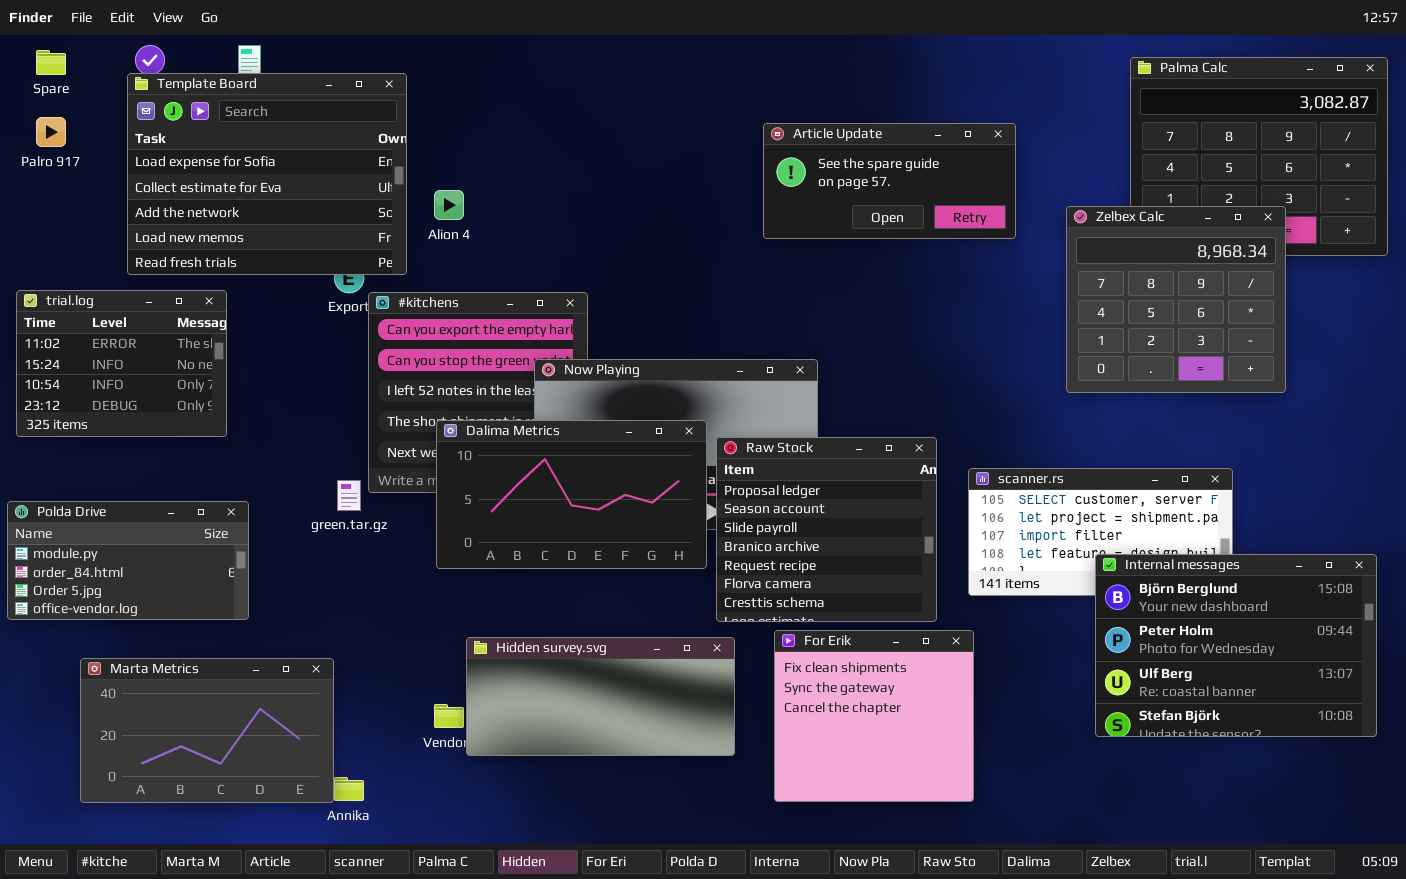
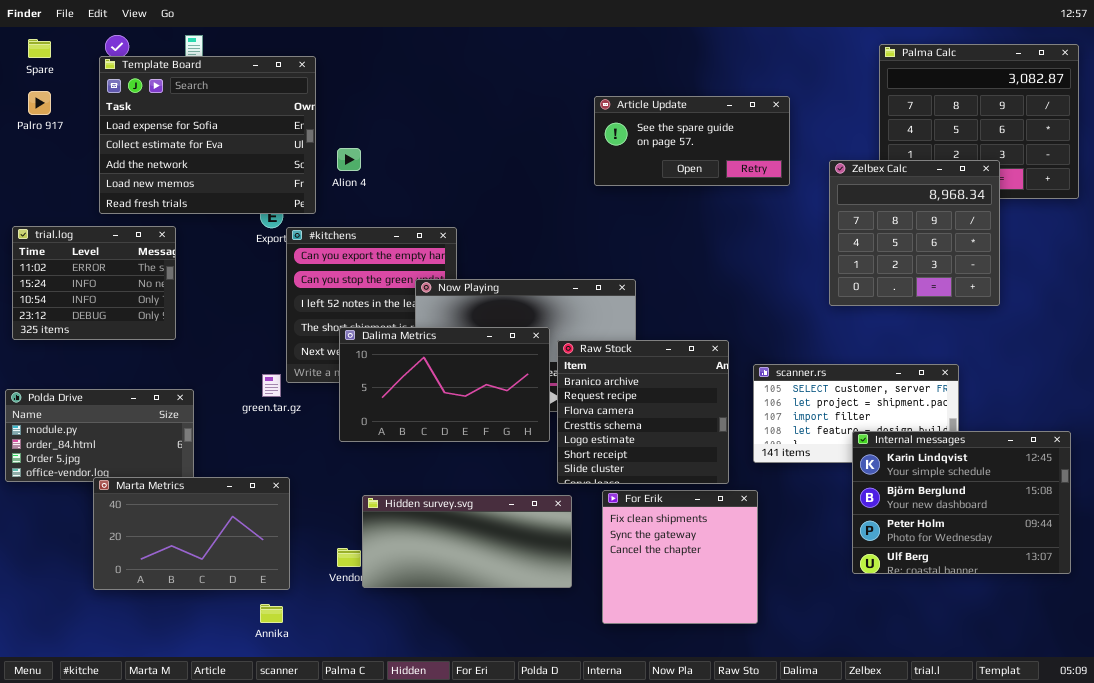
Raw Stock: [716,437,937,622] -> [557,340,729,484], scrolled down 3 rows
Internal messages: [1095,554,1377,737] -> [852,431,1071,574], scrolled up 1 row
Marta Metrics: [80,658,334,803] -> [93,477,290,590], moved

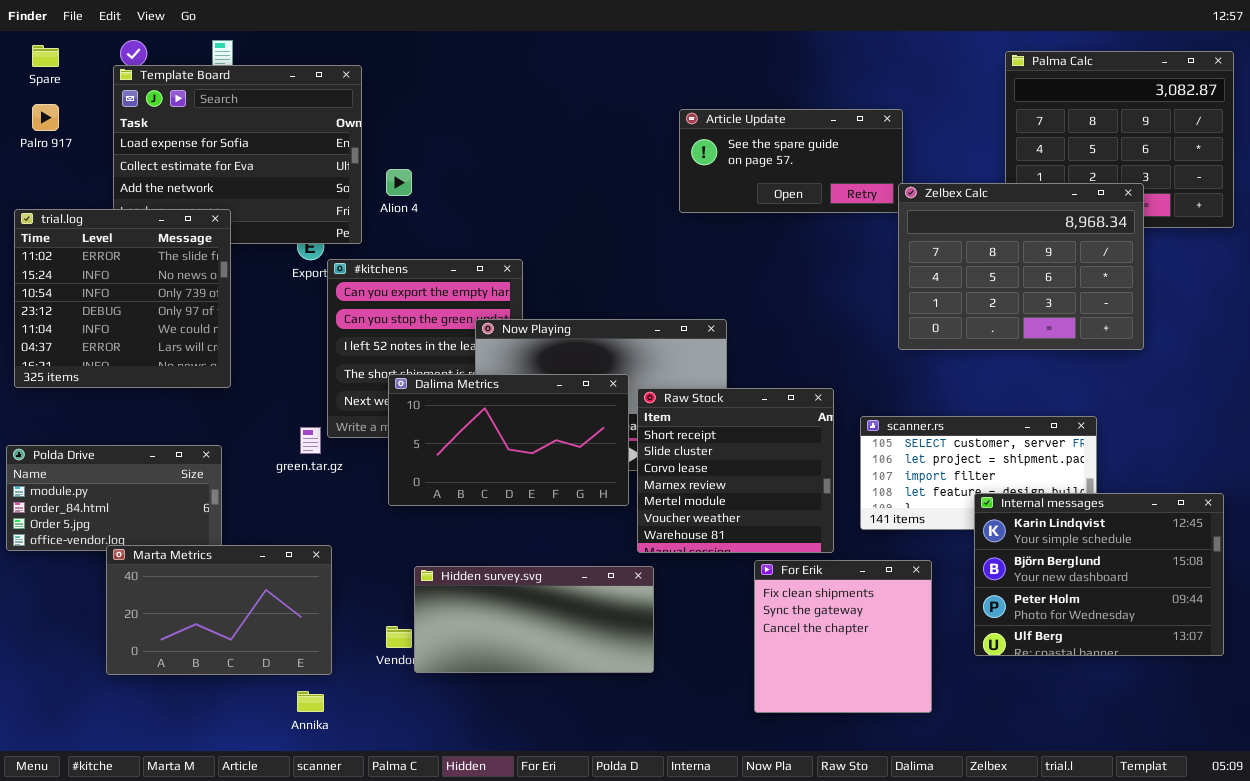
Zelbex Calc: [829,160,1000,306] -> [898,183,1144,350], resized
trial.log: [12,226,176,340] -> [14,209,231,388], resized
Raw Stock: [557,340,729,484] -> [637,388,834,553], scrolled down 5 rows
For Erik: [602,490,758,624] -> [754,560,932,713], moved

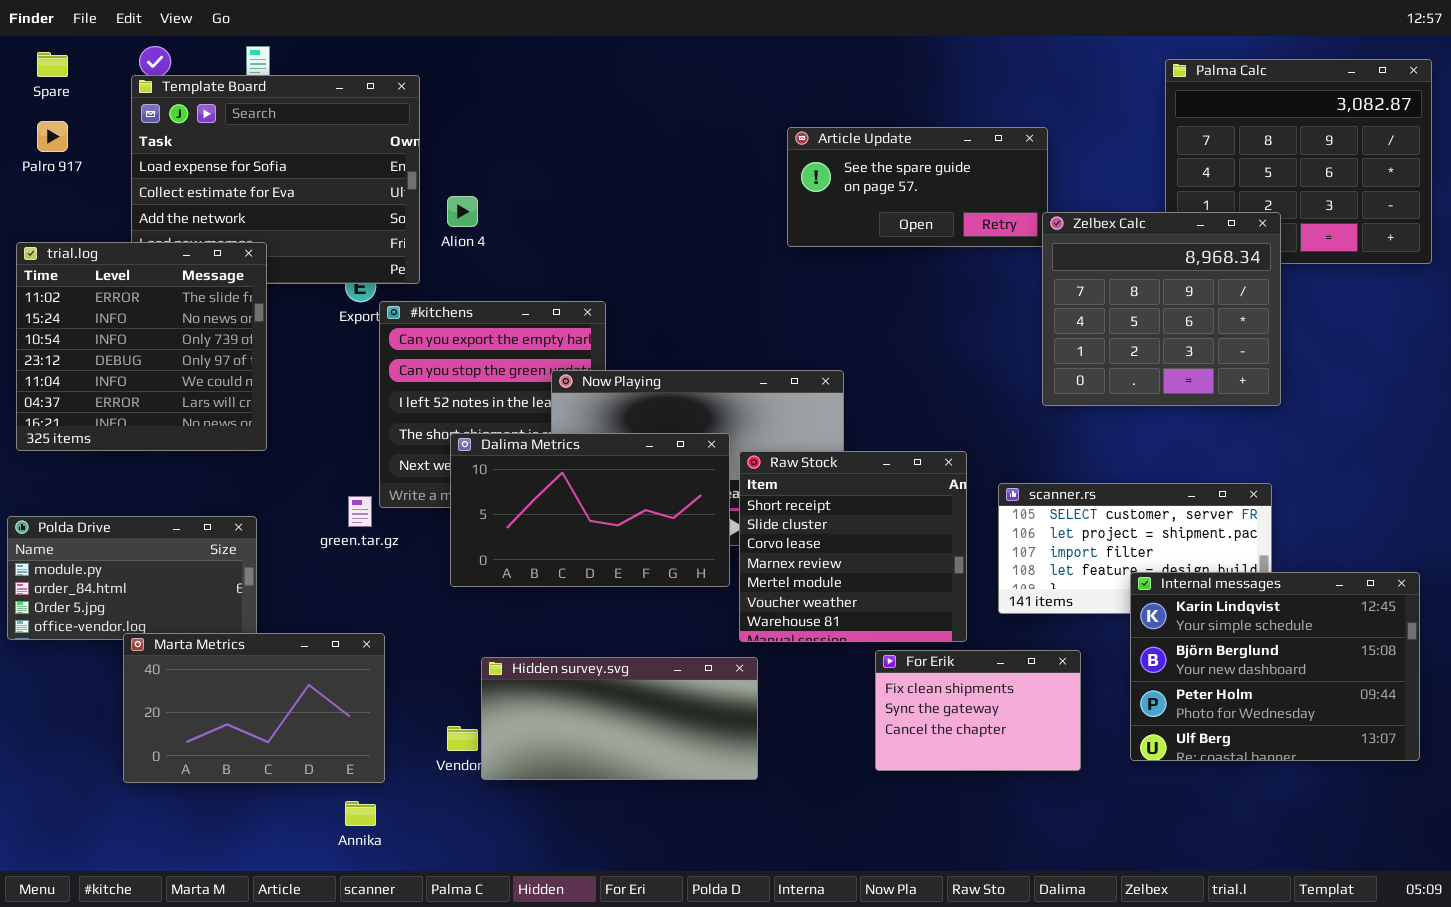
Zelbex Calc: [898,183,1144,350] -> [1042,212,1281,406], resized
For Erik: [754,560,932,713] -> [875,650,1081,771], resized

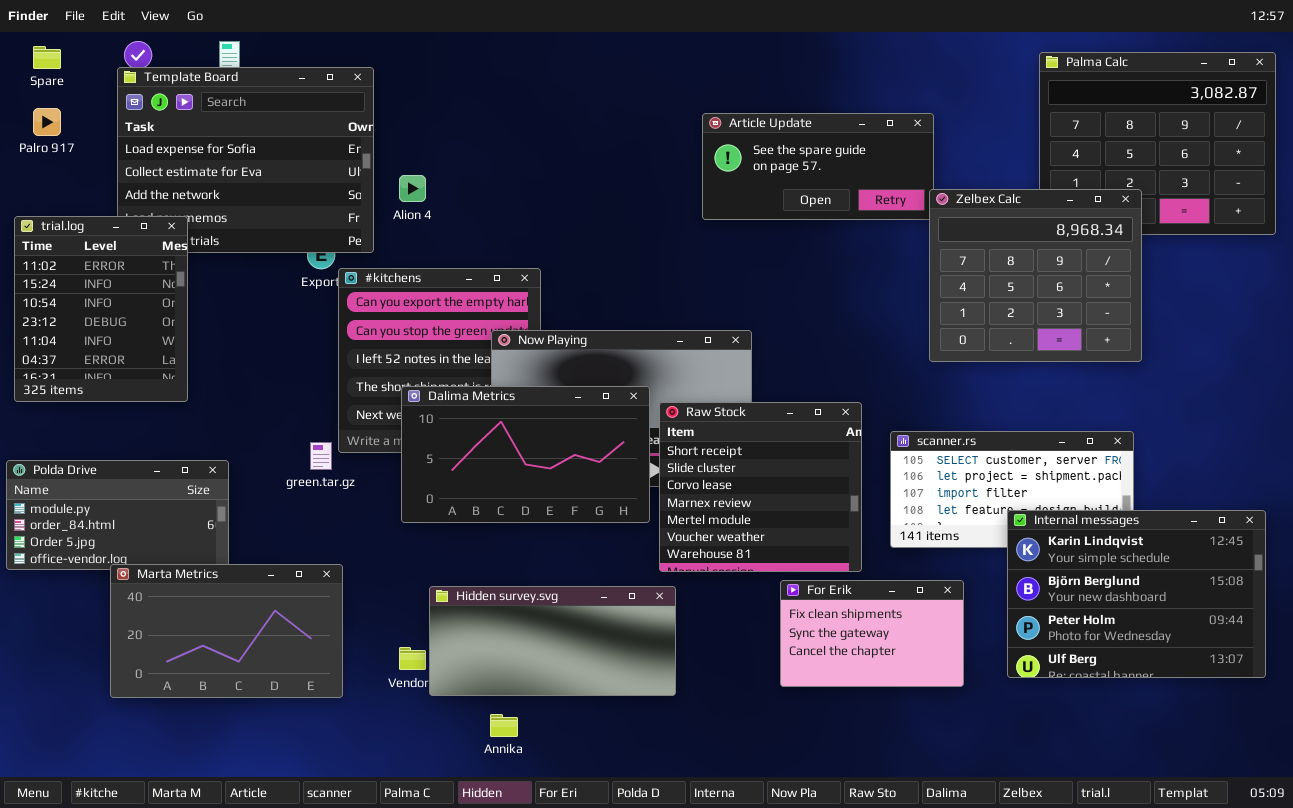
trial.log: [16,242,267,451] -> [14,216,188,402], resized
Annika: [345,801,376,826] -> [490,714,518,737], moved

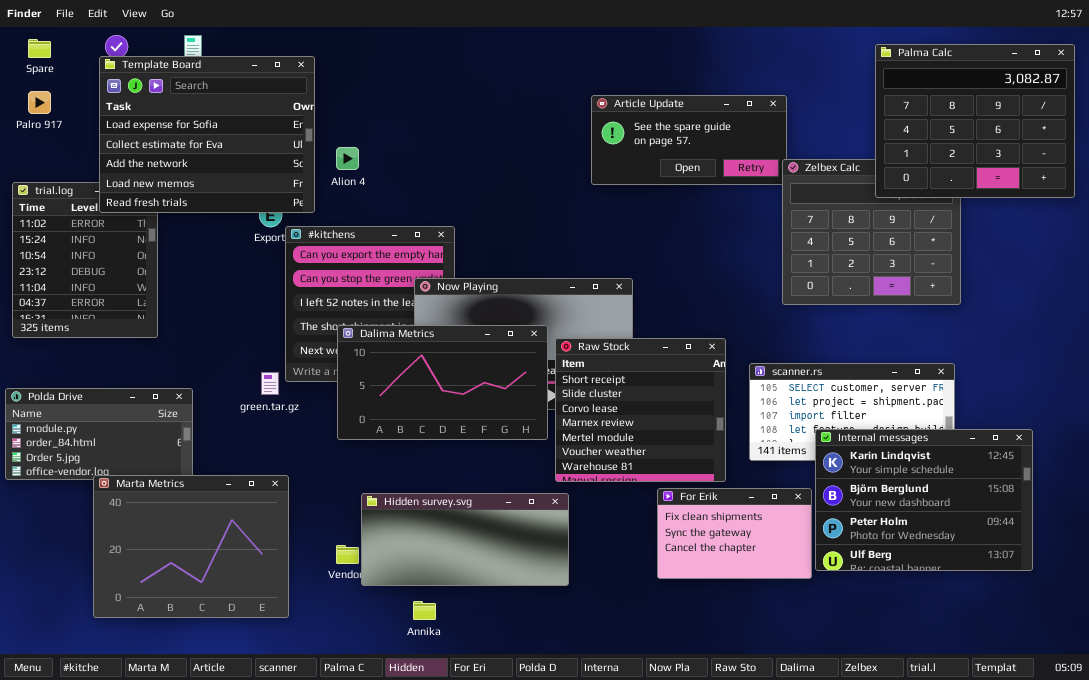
Palma Calc: [1039,52,1276,235] -> [875,44,1075,198], raised
Template Board: [117,67,374,253] -> [99,56,315,213], raised
Internal messages: [1007,510,1266,678] -> [815,429,1033,571], moved
Marta Metrics: [110,564,343,698] -> [93,475,289,618], resized

